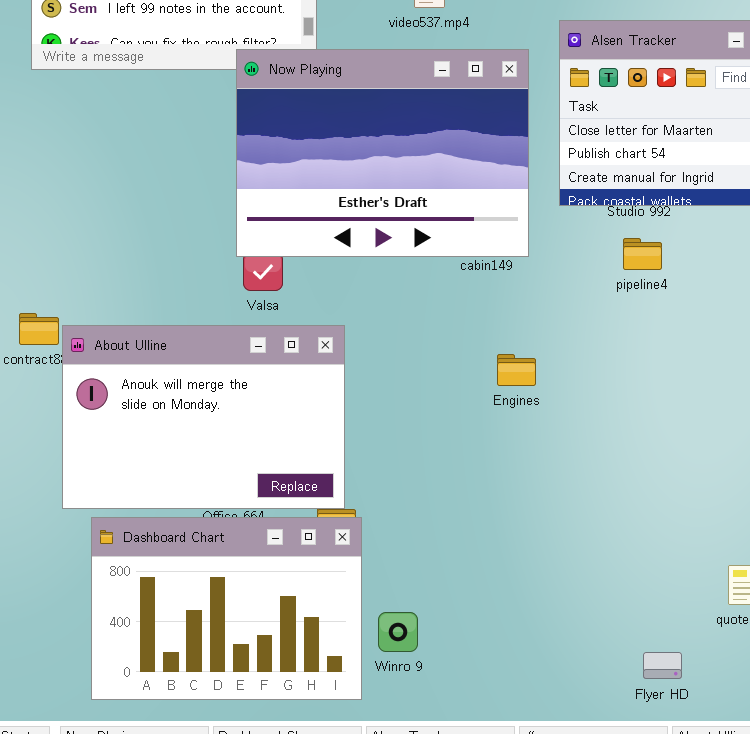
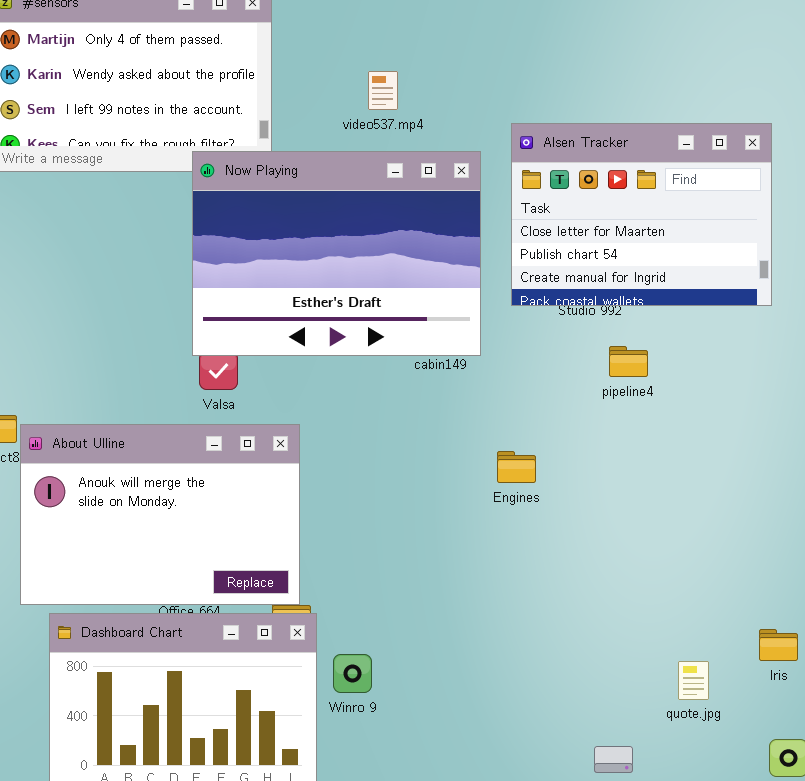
pipeline4: [623,238,662,270] -> [609,346,648,377], moved
Engines: [497,354,536,386] -> [497,451,536,483], moved
Winro 9: [378,612,418,652] -> [333,654,372,693], moved

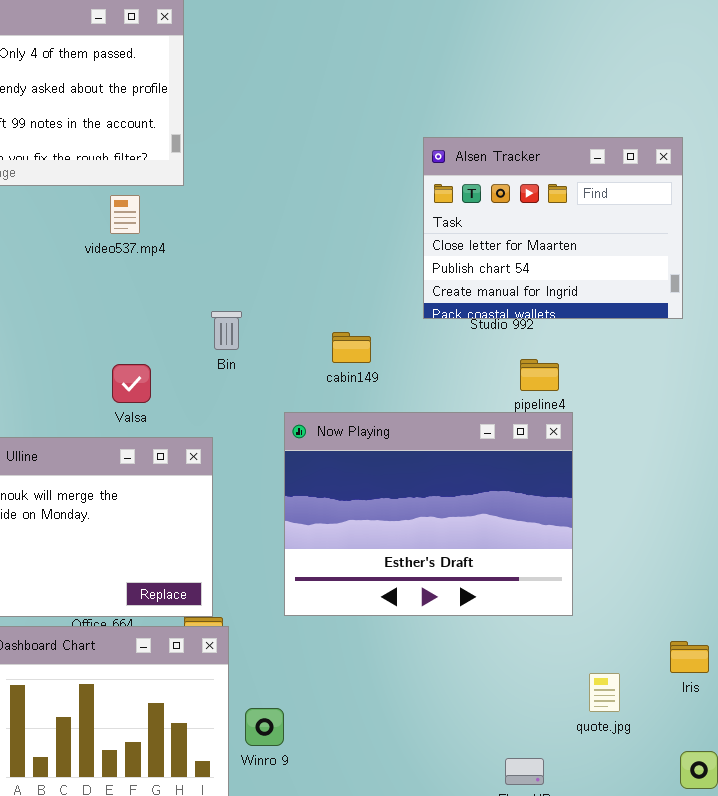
video537.mp4: [368,71,398,110] -> [110,195,140,234], moved
Now Playing: [192,151,481,356] -> [284,412,573,616], moved
Winro 9: [333,654,372,693] -> [245,708,284,746], moved

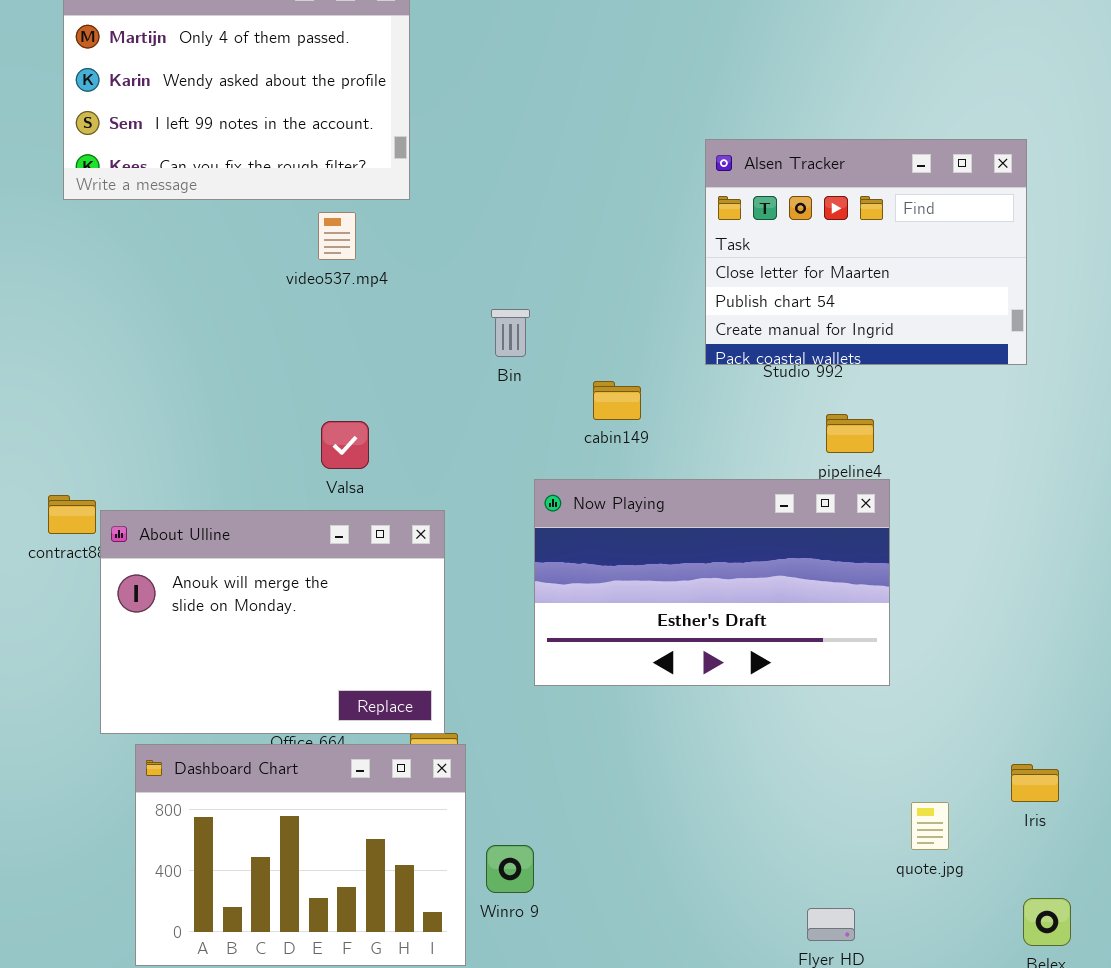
Bin: [211,311,242,350] -> [491,309,530,357], moved
Now Playing: [284,412,573,616] -> [534,479,890,686], resized

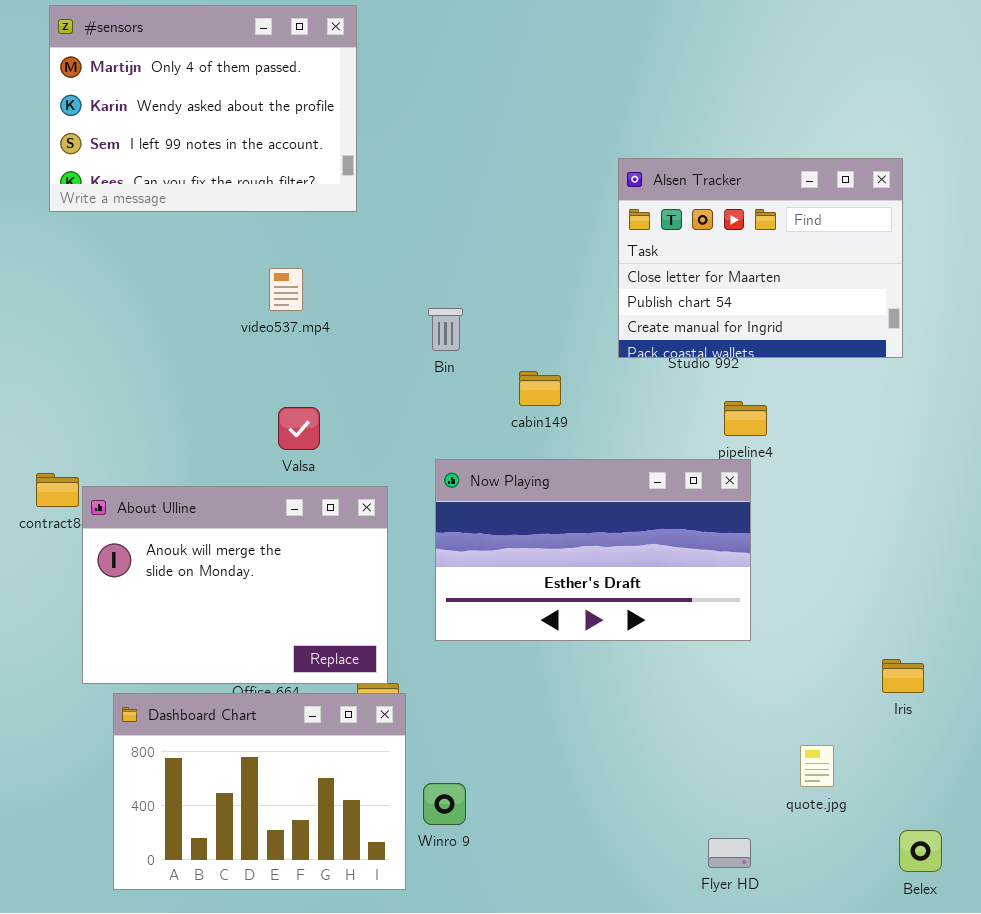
video537.mp4: [318,212,356,260] -> [269,268,303,311], moved
Now Playing: [534,479,890,686] -> [435,459,751,641], moved
Iris: [1011,764,1059,802] -> [882,659,924,693], moved

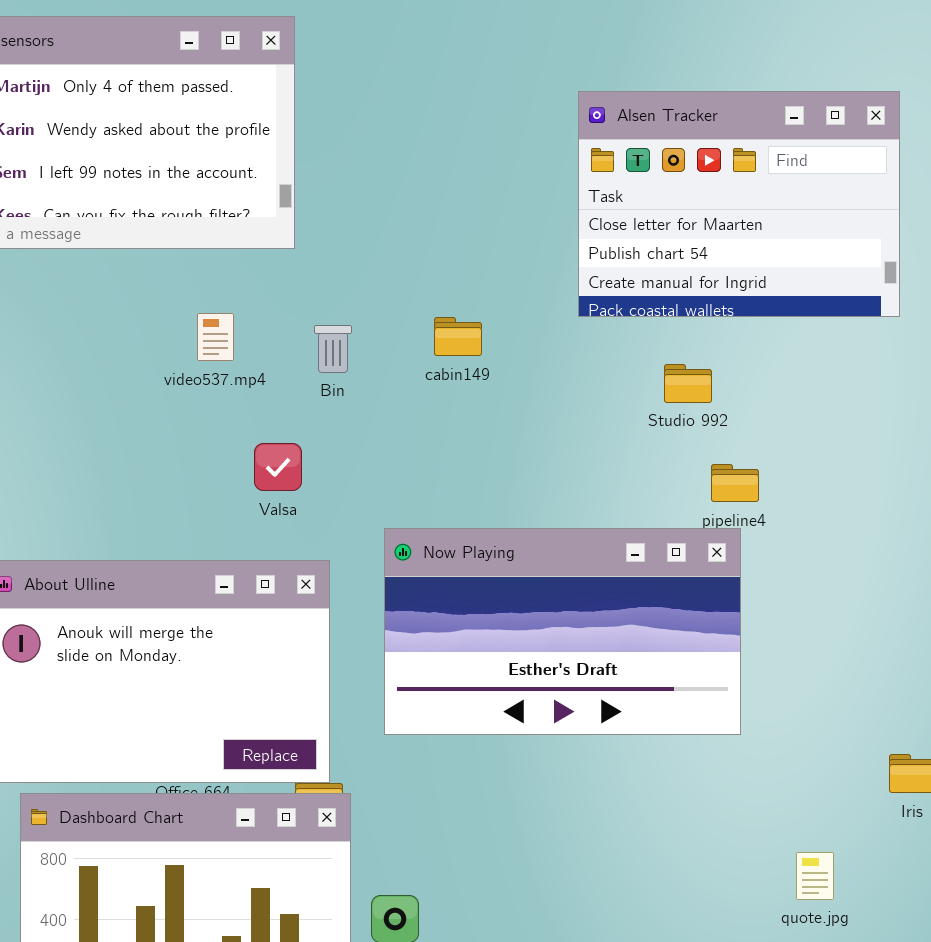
Alsen Tracker: [618,158,903,358] -> [578,91,900,317], moved
Bin: [428,308,463,351] -> [314,325,352,373], moved
cabin149: [519,371,561,406] -> [434,317,482,356], moved
Valsa: [278,407,320,450] -> [254,443,302,491], moved

